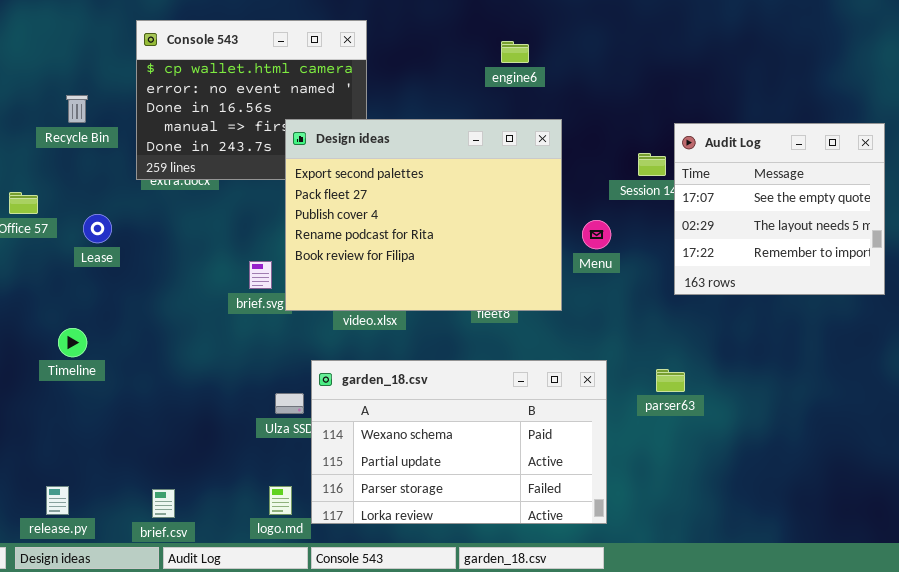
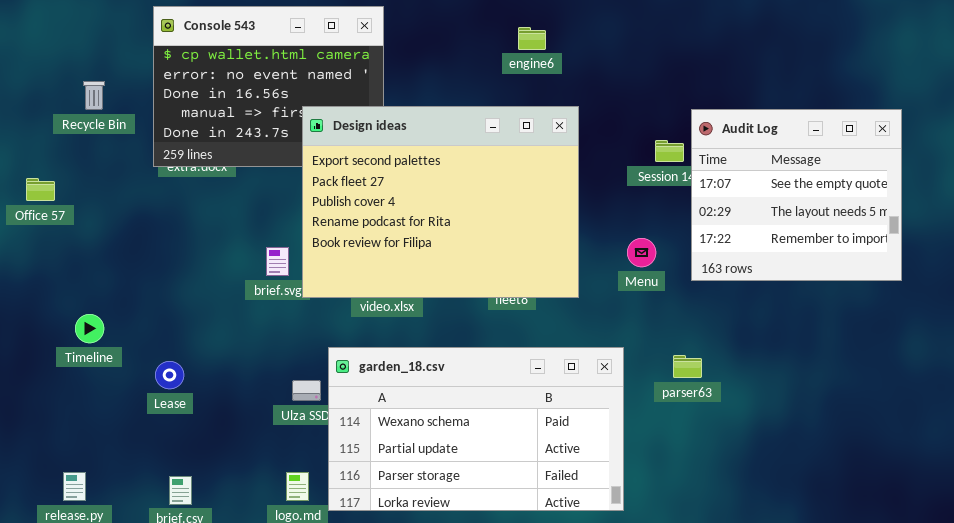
Lease: [83,214,112,243] -> [155,361,184,389], moved
Menu: [582,220,611,249] -> [627,238,656,267], moved

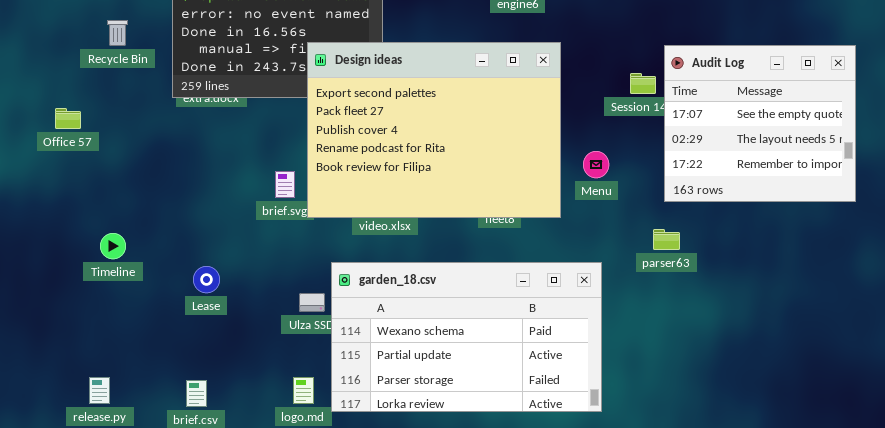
Menu: [627,238,656,267] -> [583,151,609,178], moved
parser63: [673,355,702,378] -> [653,229,680,250], moved
Lease: [155,361,184,389] -> [193,266,220,293], moved

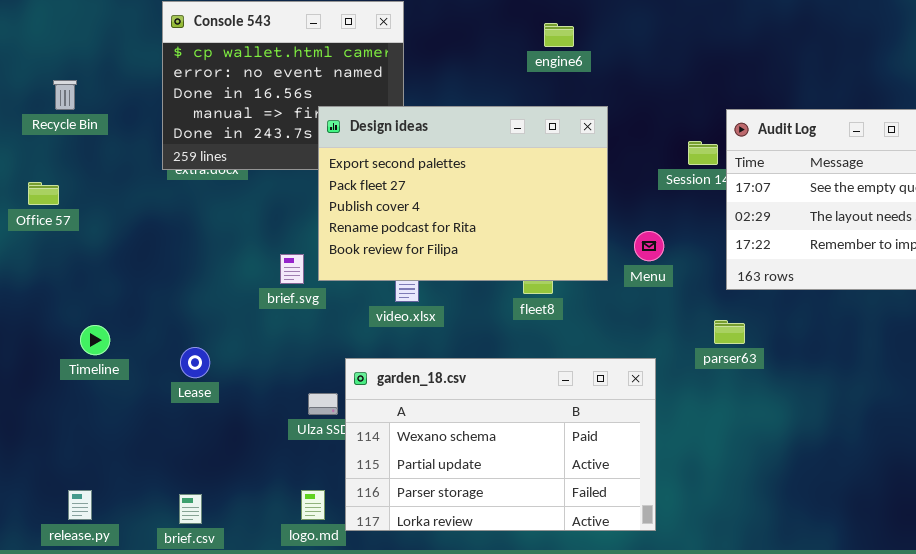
Recycle Bin: [107,20,128,46] -> [53,80,77,110], moved
Design ideas: [307,42,561,218] -> [318,106,608,281], resized
Lease: [193,266,220,293] -> [180,347,210,378], moved

